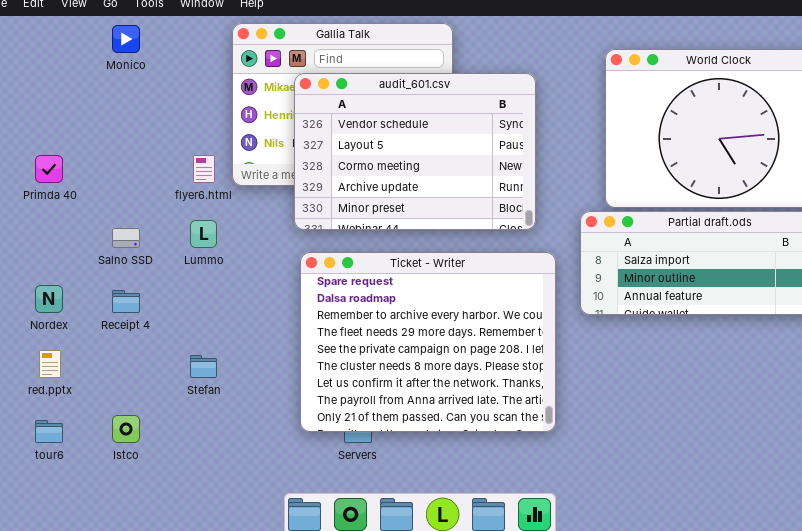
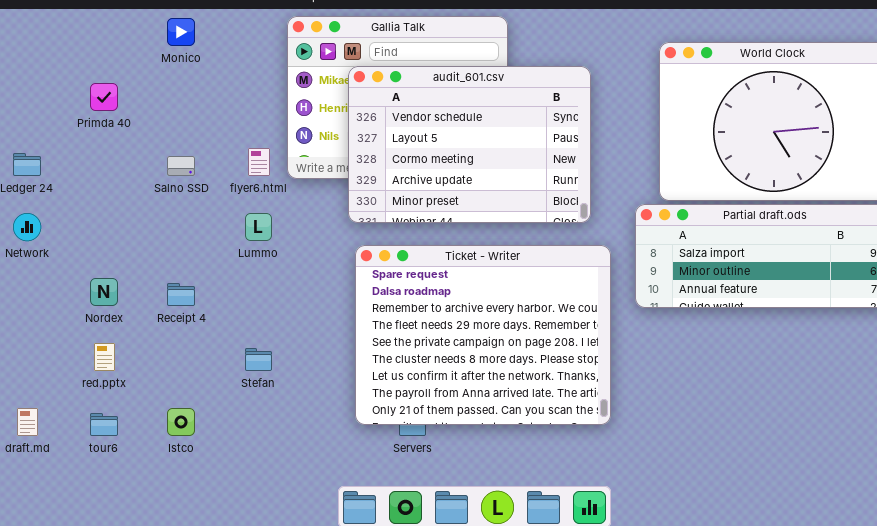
Primda 40: [35,155,63,183] -> [90,83,118,111], moved
Salno SSD: [112,228,140,248] -> [167,156,195,176], moved

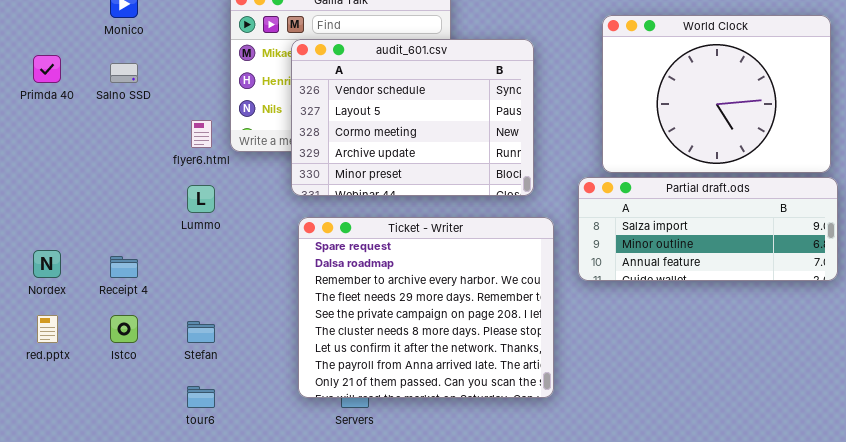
Salno SSD: [167,156,195,176] -> [110,63,138,83], moved
Istco: [167,408,195,436] -> [110,315,138,343], moved
tour6: [90,413,118,436] -> [187,386,215,408], moved

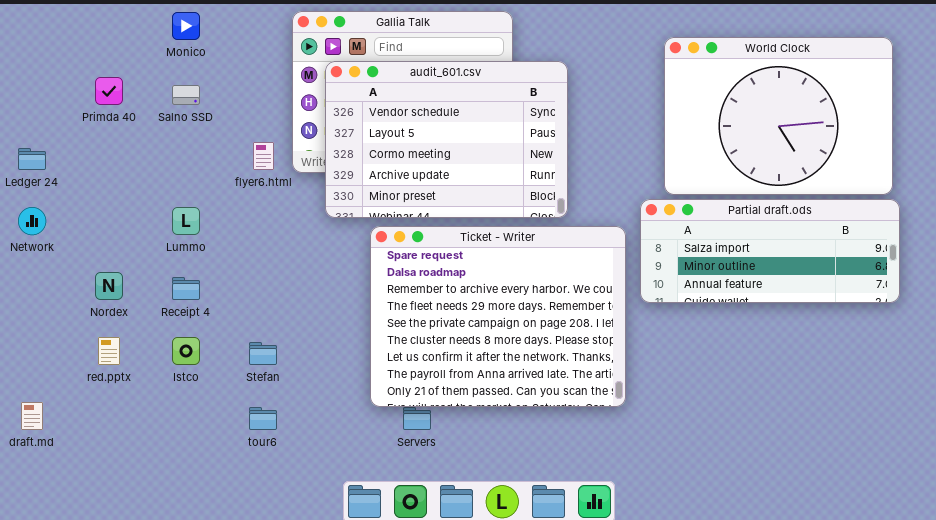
audit_601.csv: [291,39,534,196] -> [325,61,568,218], moved
Lummo: [187,185,215,213] -> [172,207,200,235], moved
Ticket - Writer: [298,217,554,398] -> [370,226,626,407], moved

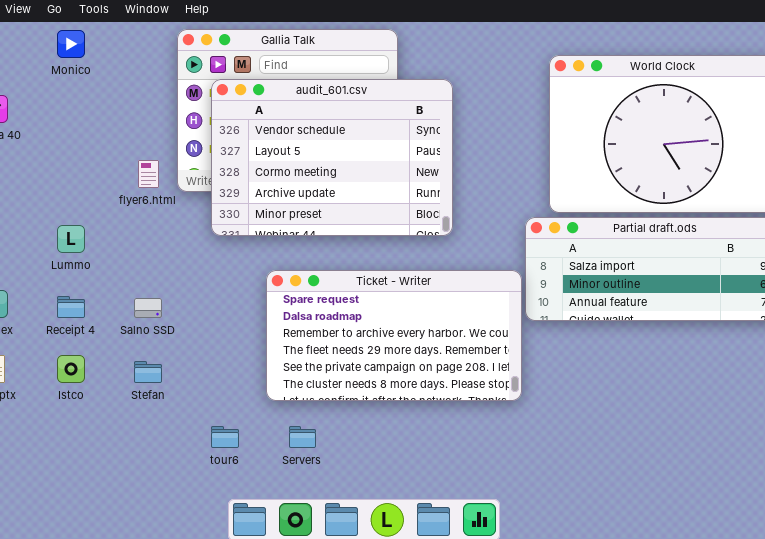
Salno SSD: [172,85,200,105] -> [134,298,162,318], moved
Ticket - Writer: [370,226,626,407] -> [266,270,522,401], moved, resized
tour6: [249,407,277,430] -> [211,426,239,448], moved

